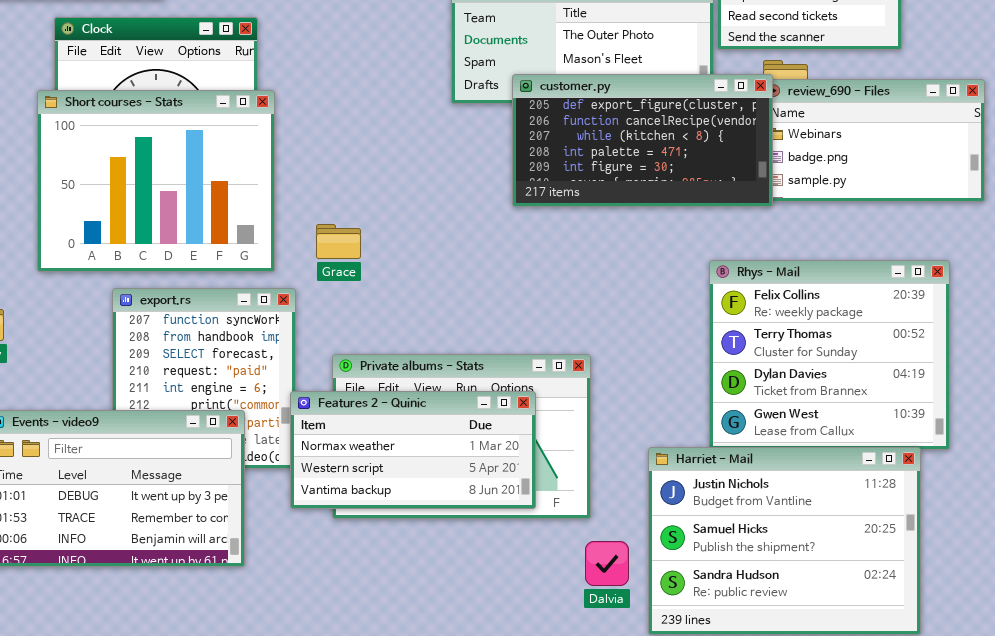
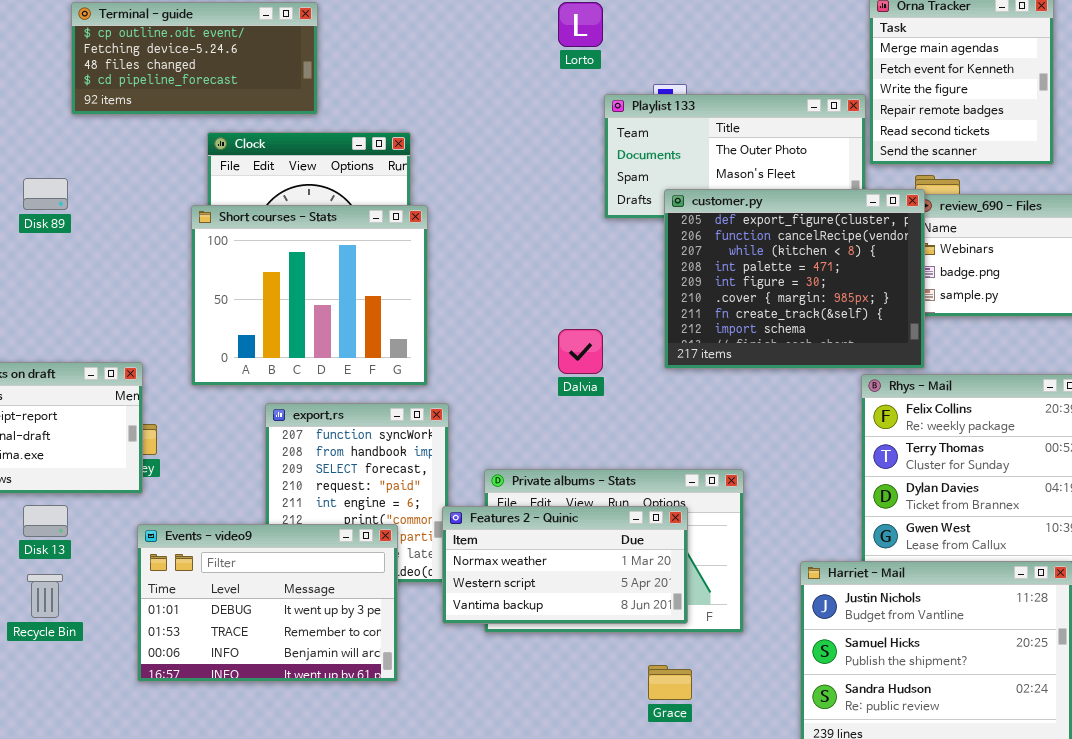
customer.py: [512,74,773,207] -> [664,189,925,369], resized
Grace: [316,224,361,259] -> [648,665,692,700], moved
Dalvia: [585,541,629,586] -> [558,329,603,374], moved

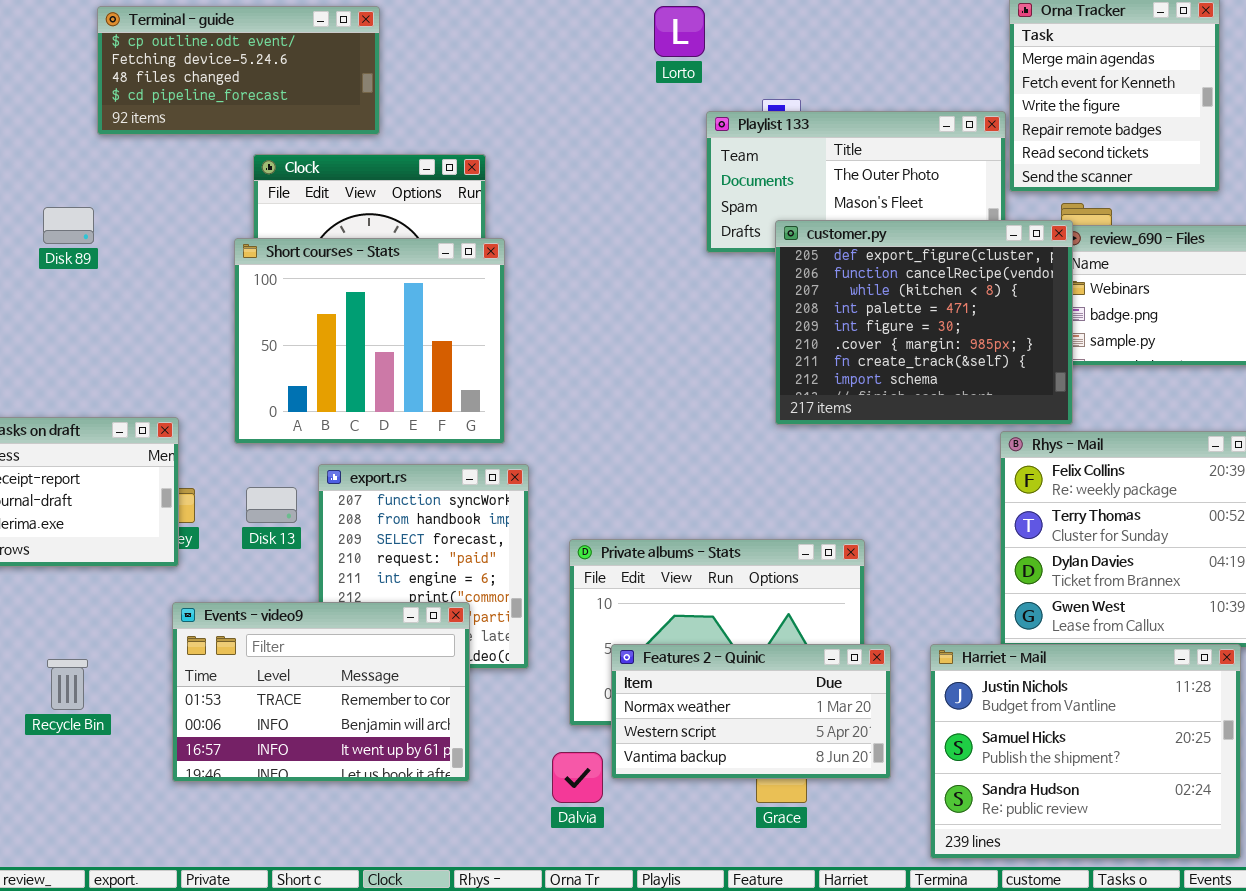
Dalvia: [558,329,603,374] -> [552,752,603,803], moved
Disk 13: [23,505,68,537] -> [246,487,297,523], moved
Features 2 - Quinic: [442,506,688,624] -> [611,644,891,779], moved
Events - video9: [137,524,398,682] -> [172,602,470,782], scrolled down 1 row

